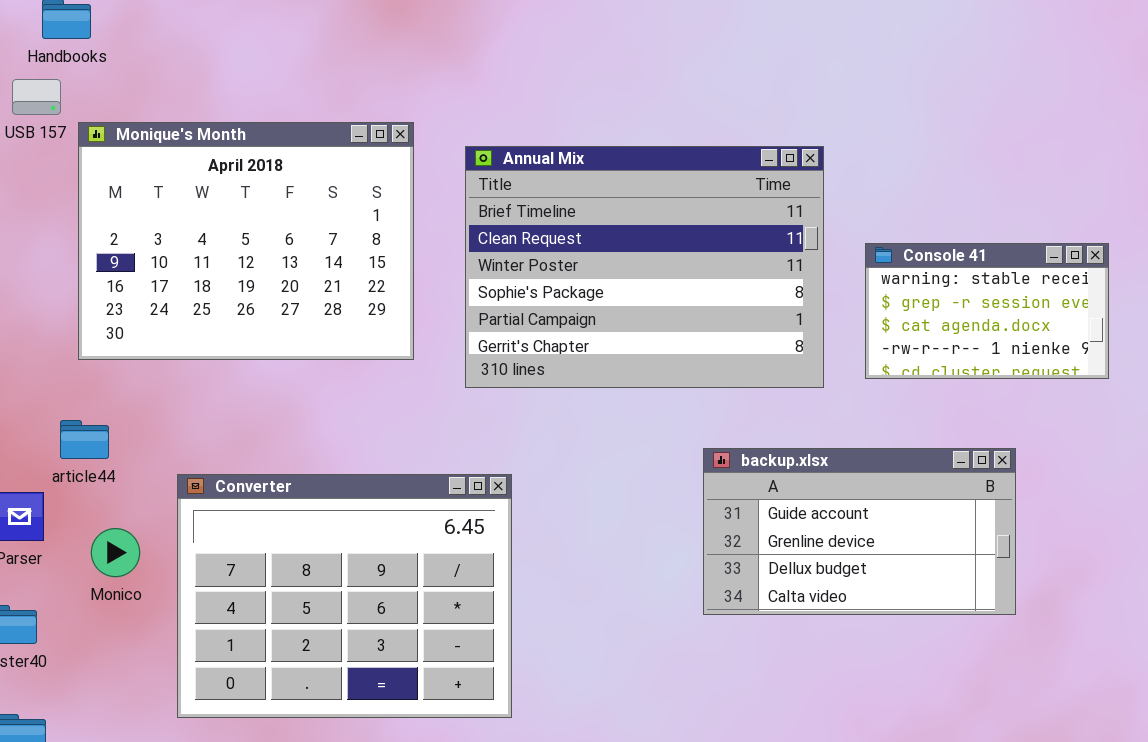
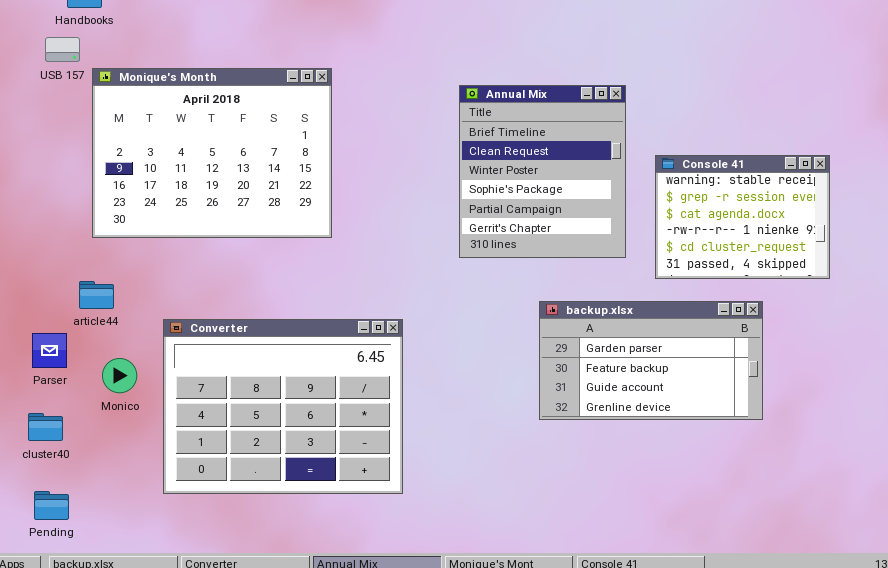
Annual Mix: [465,146,824,388] -> [459,85,626,258], resized
Console 41: [865,243,1109,379] -> [655,155,830,279], resized
backup.xlsx: [703,448,1016,615] -> [539,301,763,420], scrolled up 2 rows

